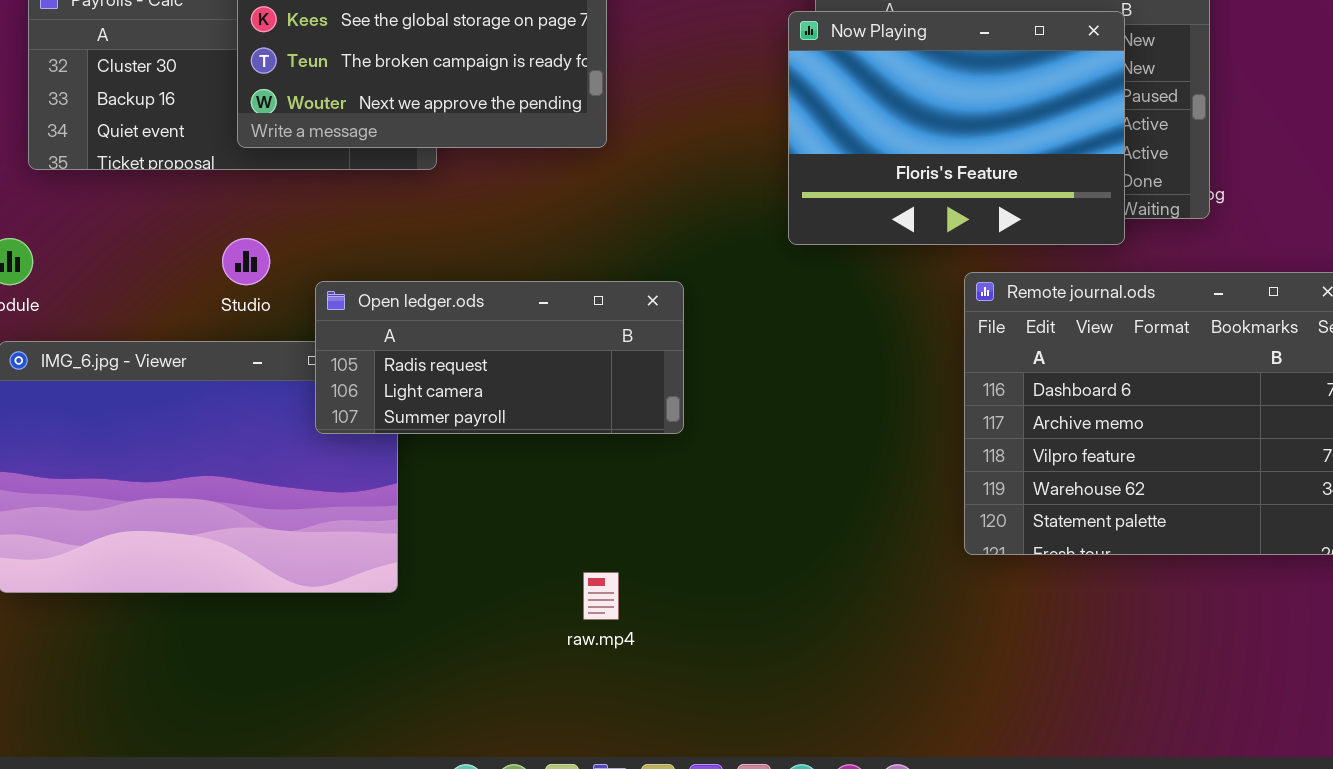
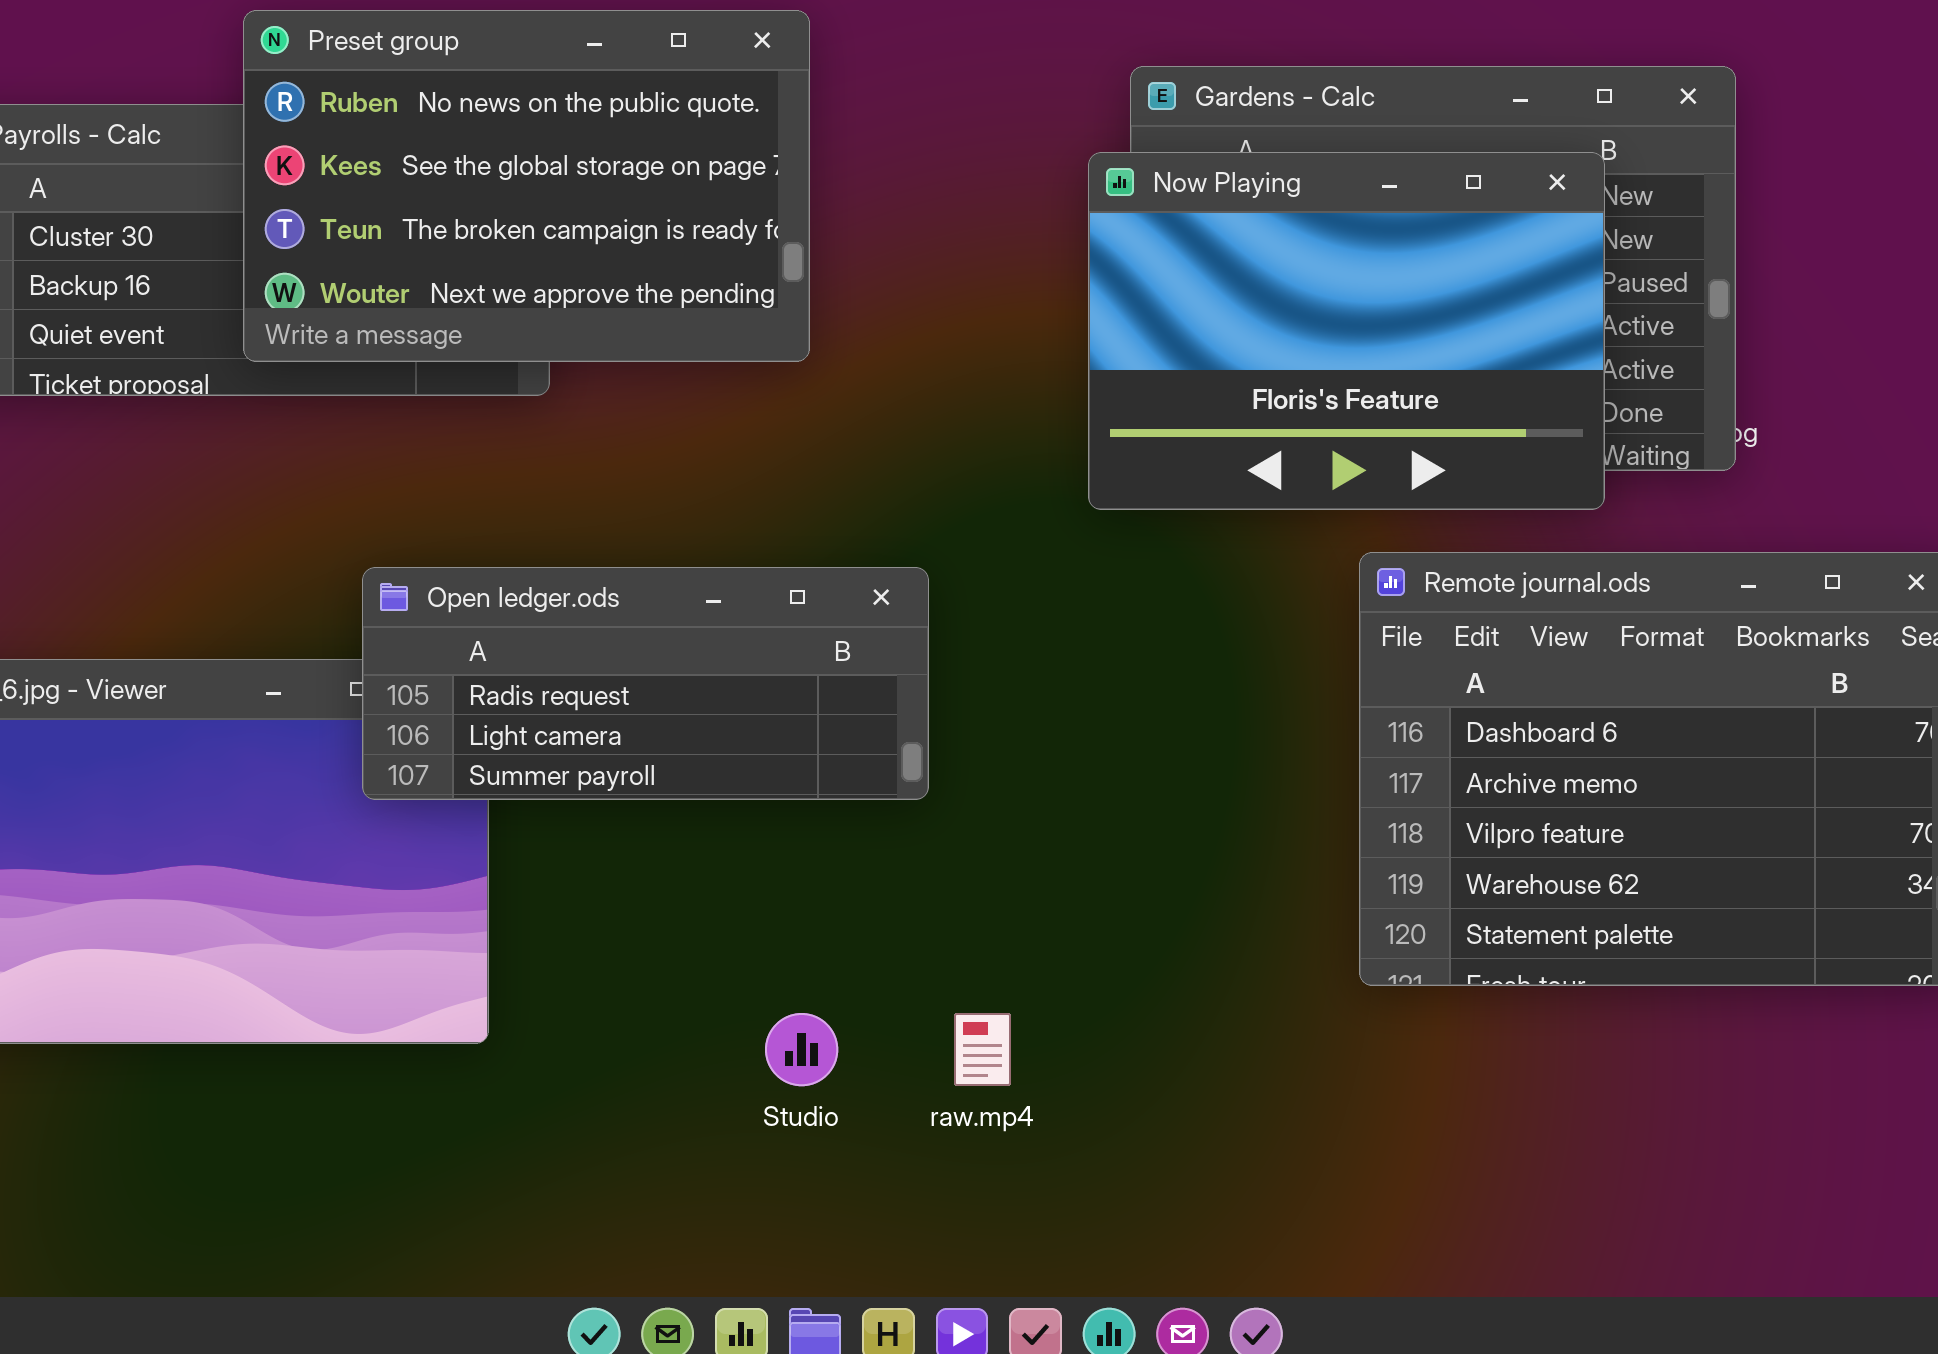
Studio: [222,238,270,285] -> [765,1013,838,1086], moved
raw.mp4: [583,572,619,620] -> [954,1013,1011,1086], moved

